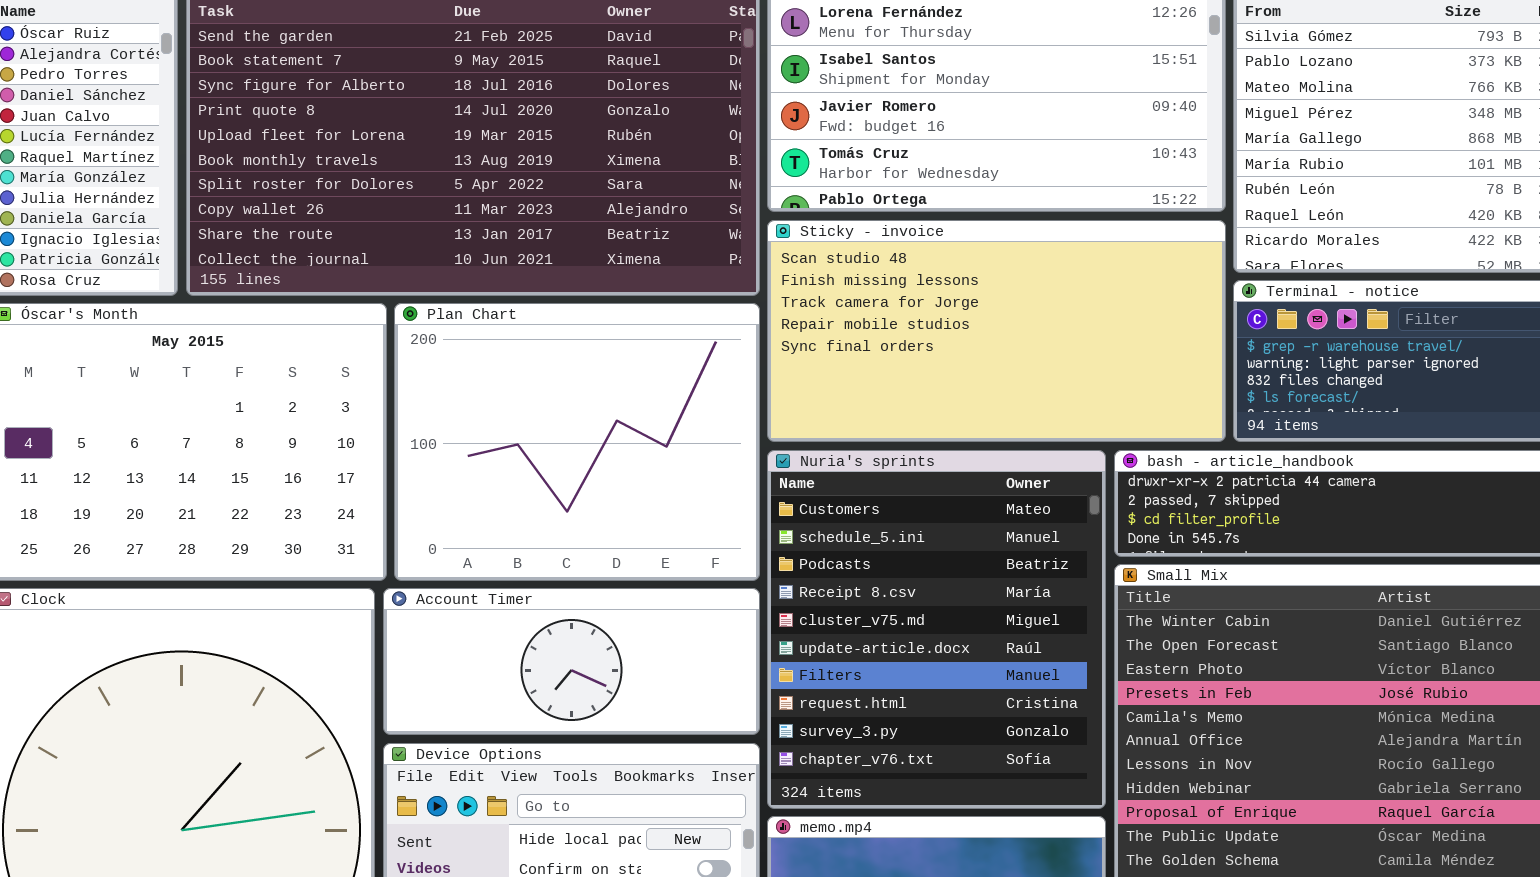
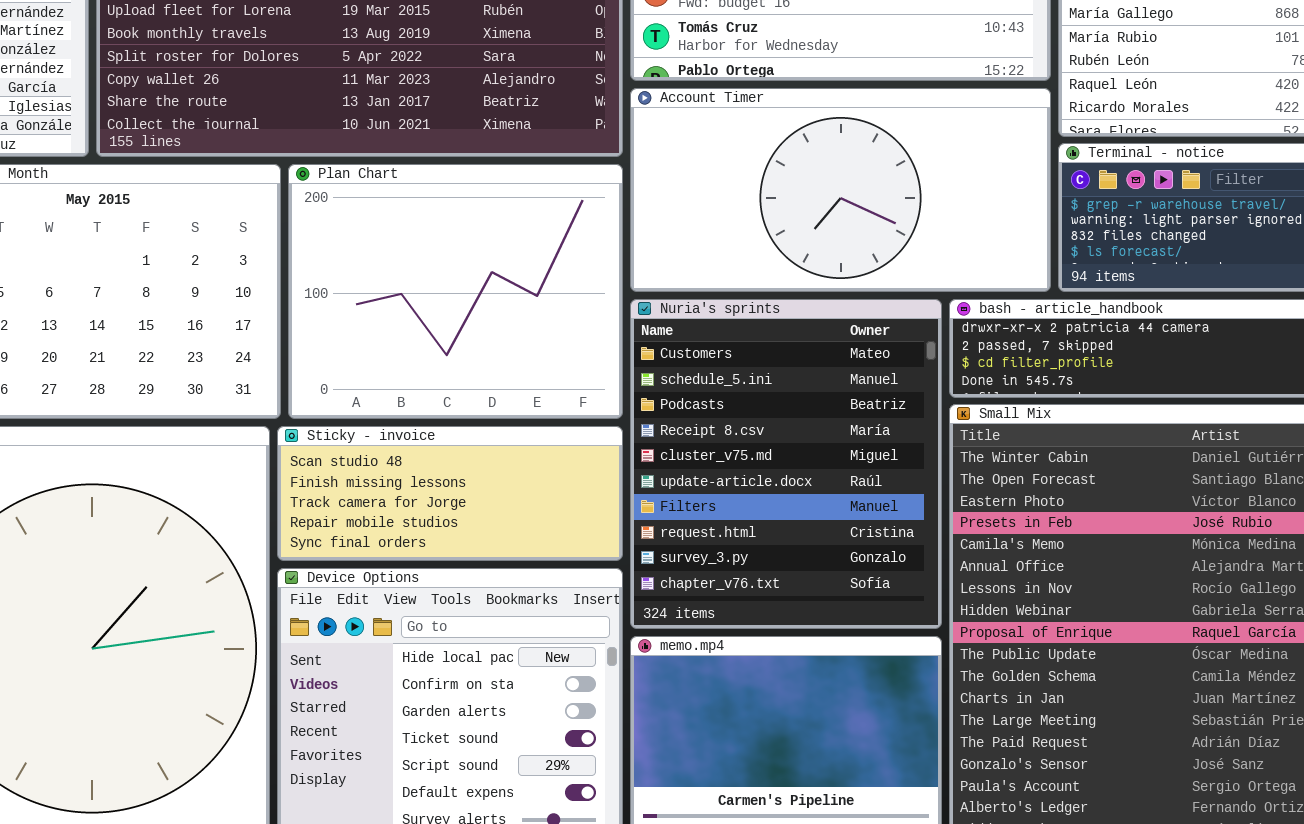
Sticky - invoice: [767,220,1226,442] -> [277,426,623,561], moved, resized
Account Timer: [383,588,760,735] -> [630,88,1051,292], moved, resized

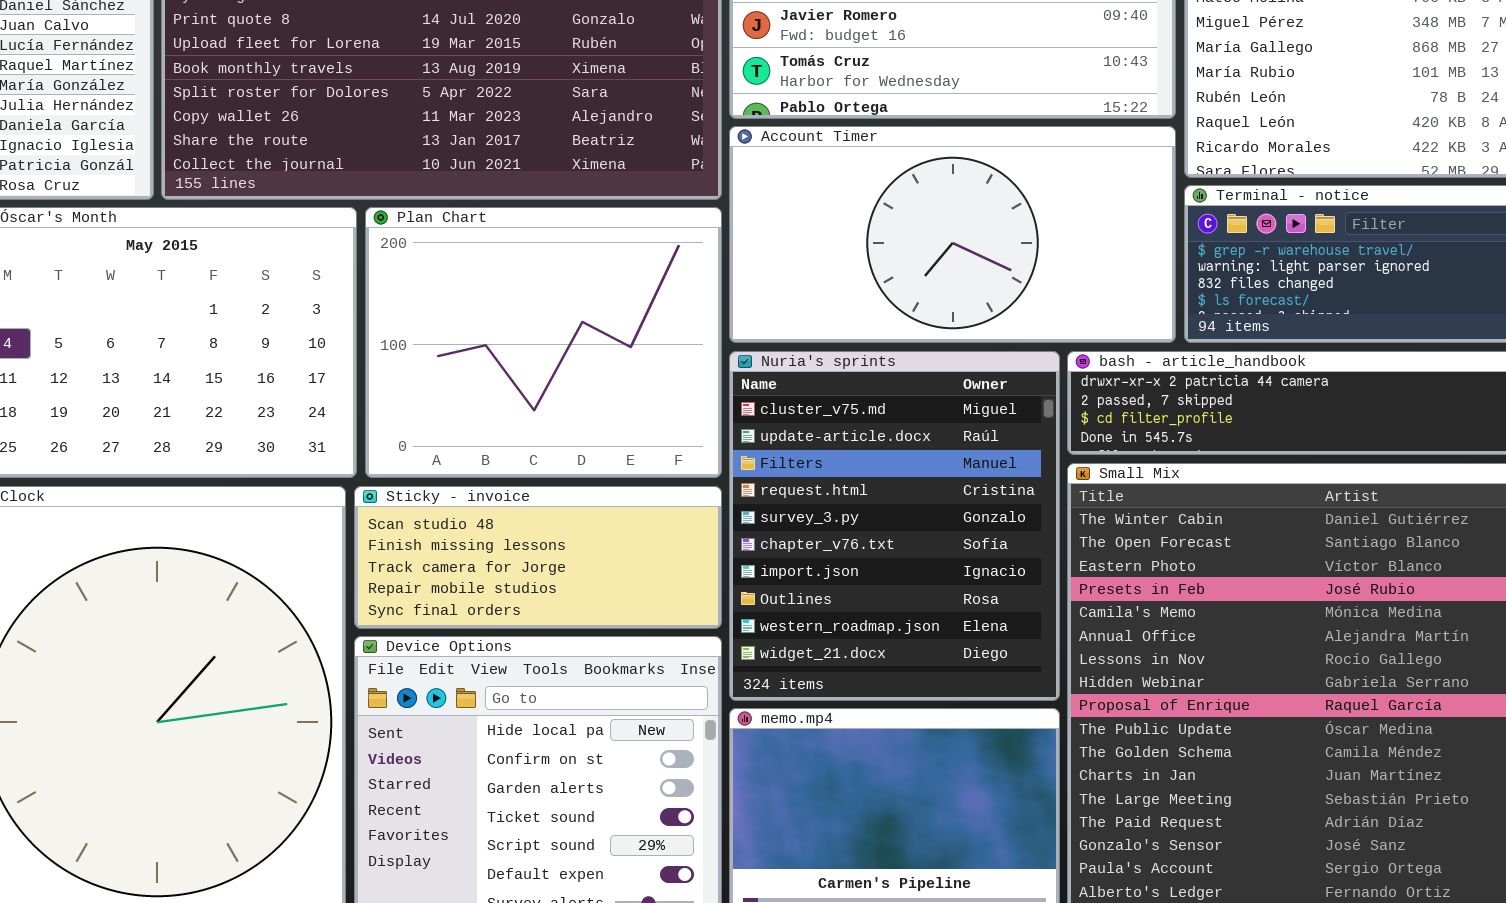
Nuria's sprints: [630,299,942,629] -> [729,351,1060,701], scrolled down 4 rows

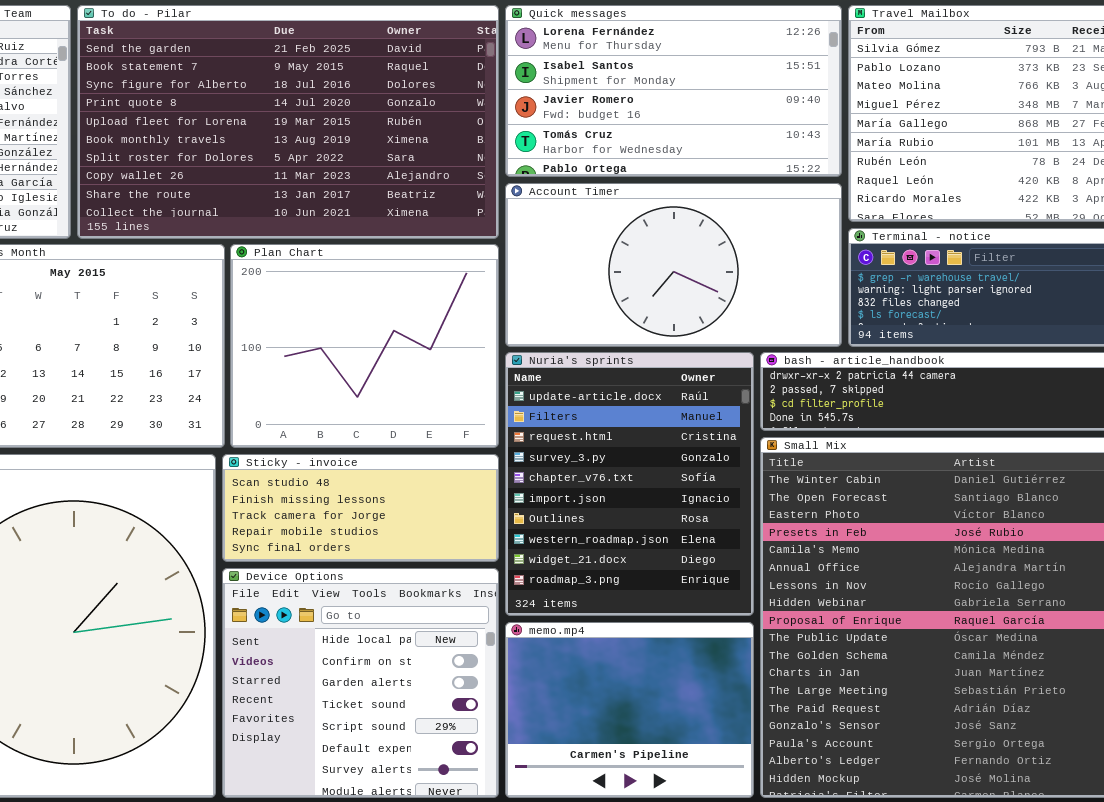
Nuria's sprints: [729,351,1060,701] -> [505,352,754,616], scrolled down 1 row

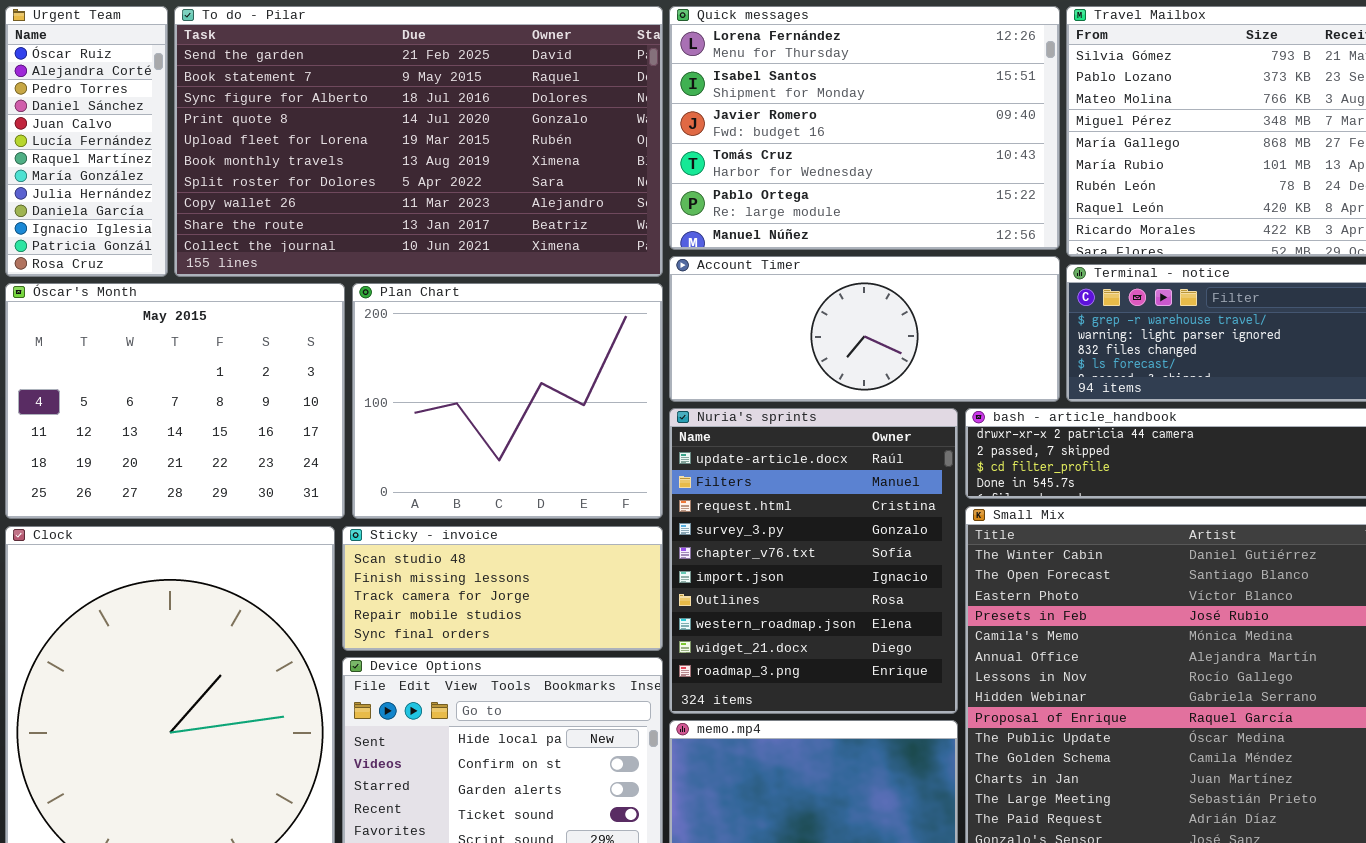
Quick messages: [505,5,842,177] -> [669,6,1060,250], resized
Account Timer: [505,183,842,347] -> [669,256,1060,402], resized

